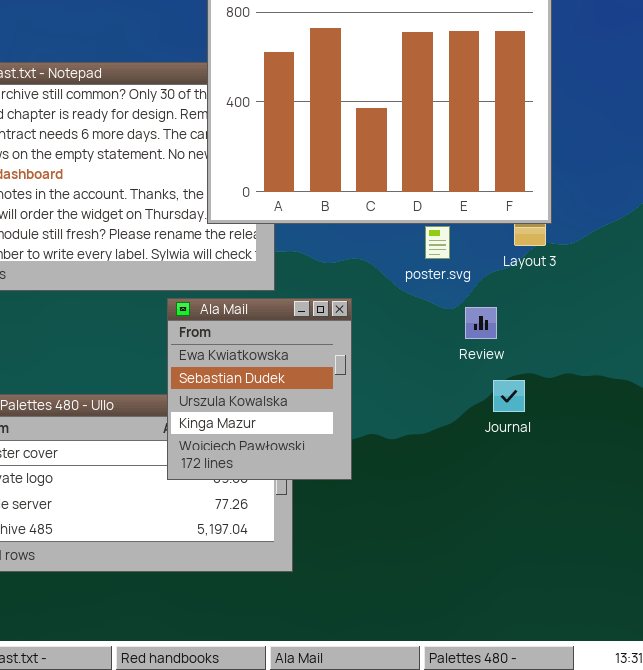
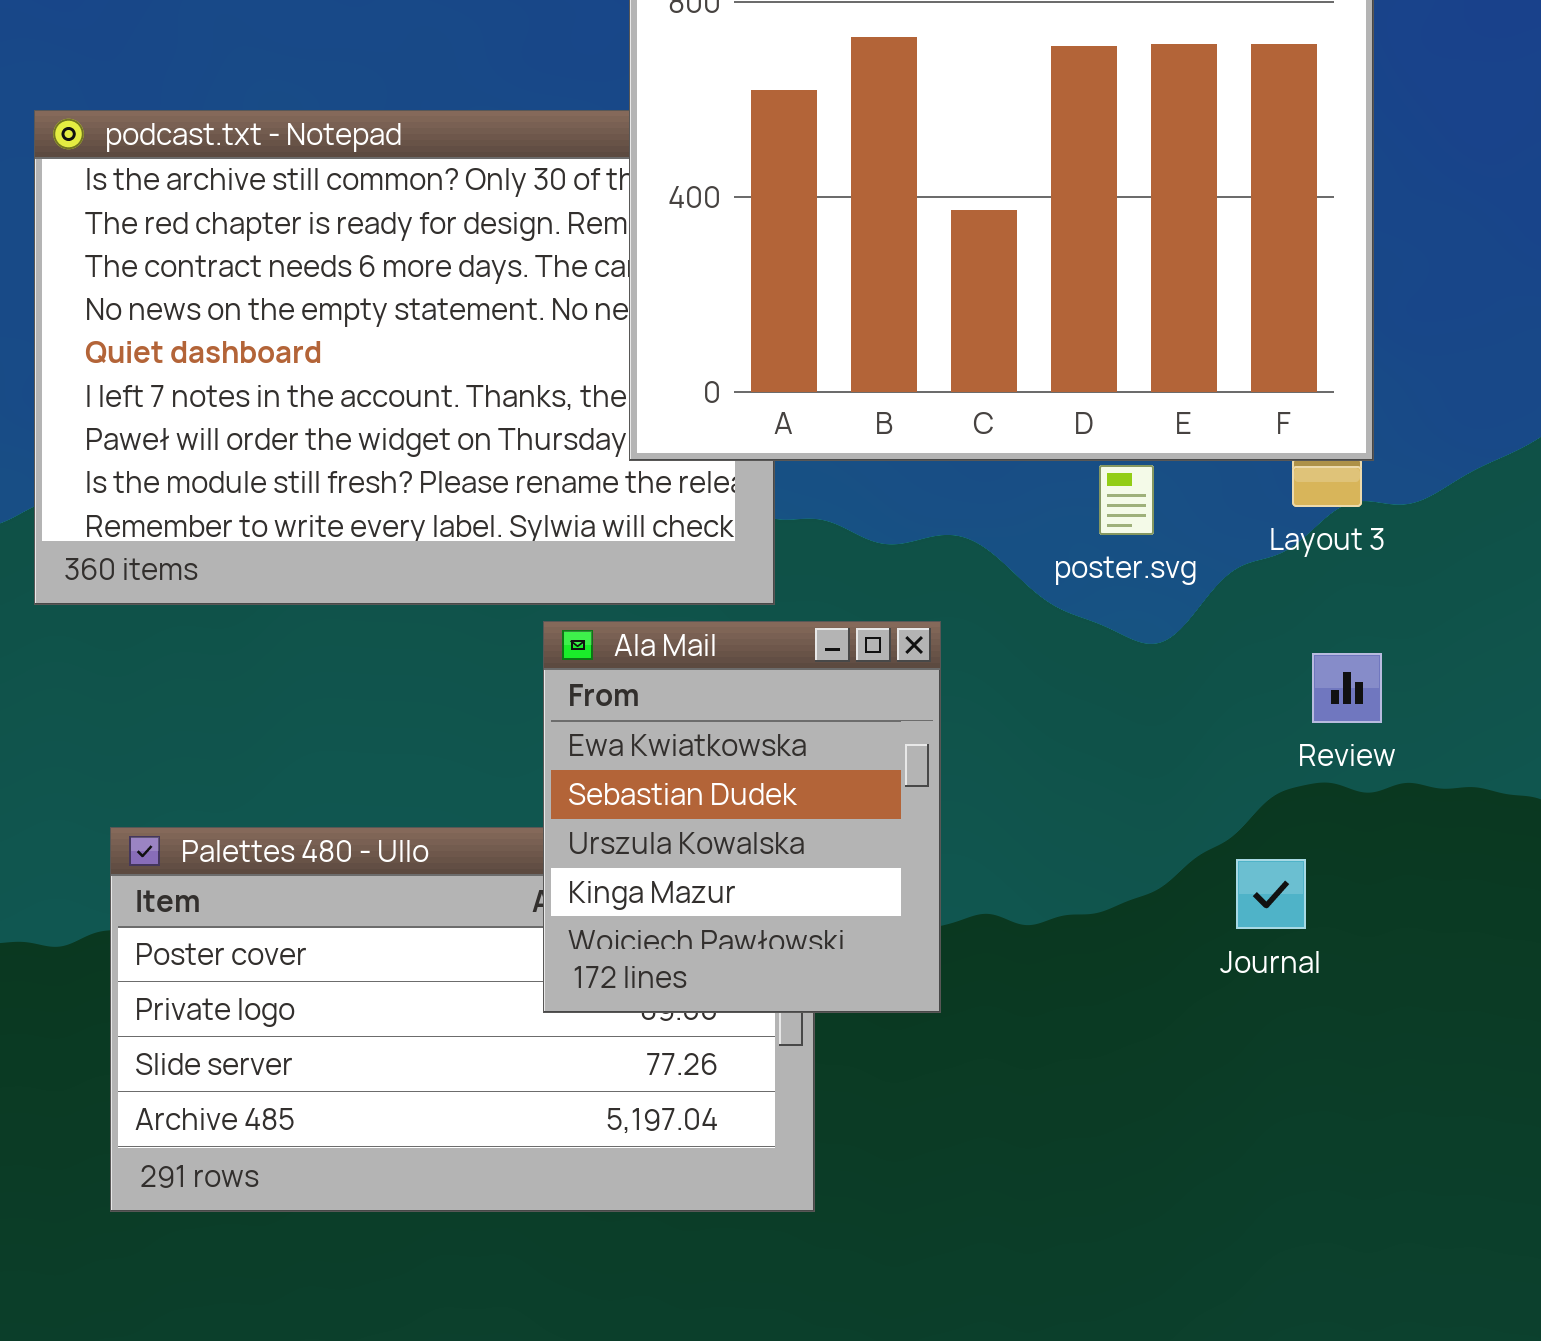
Review: [465,307,497,339] -> [1312,653,1382,723], moved
Journal: [493,380,525,412] -> [1236,859,1306,929], moved

